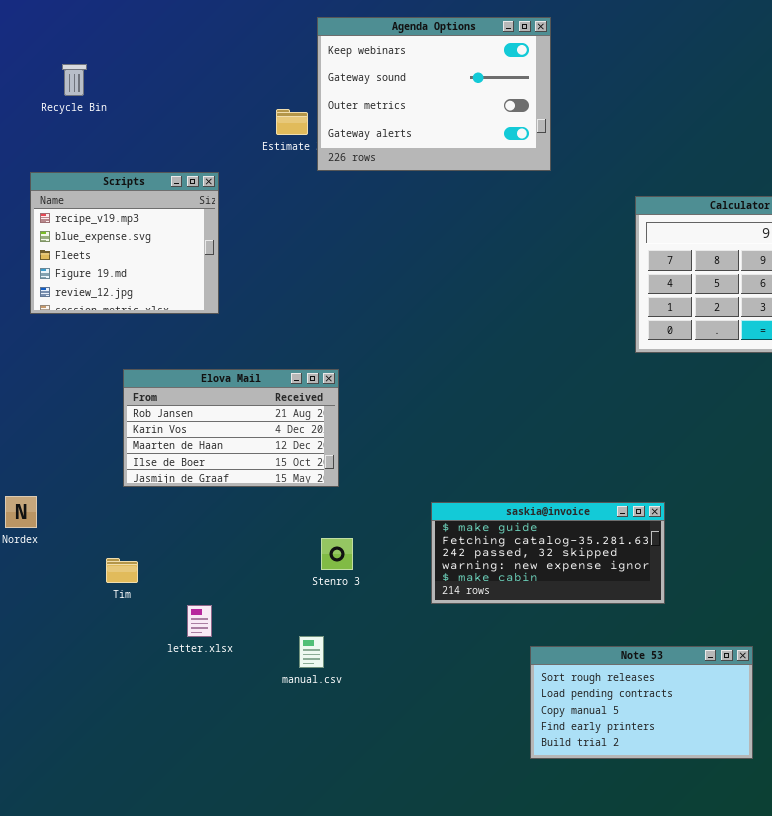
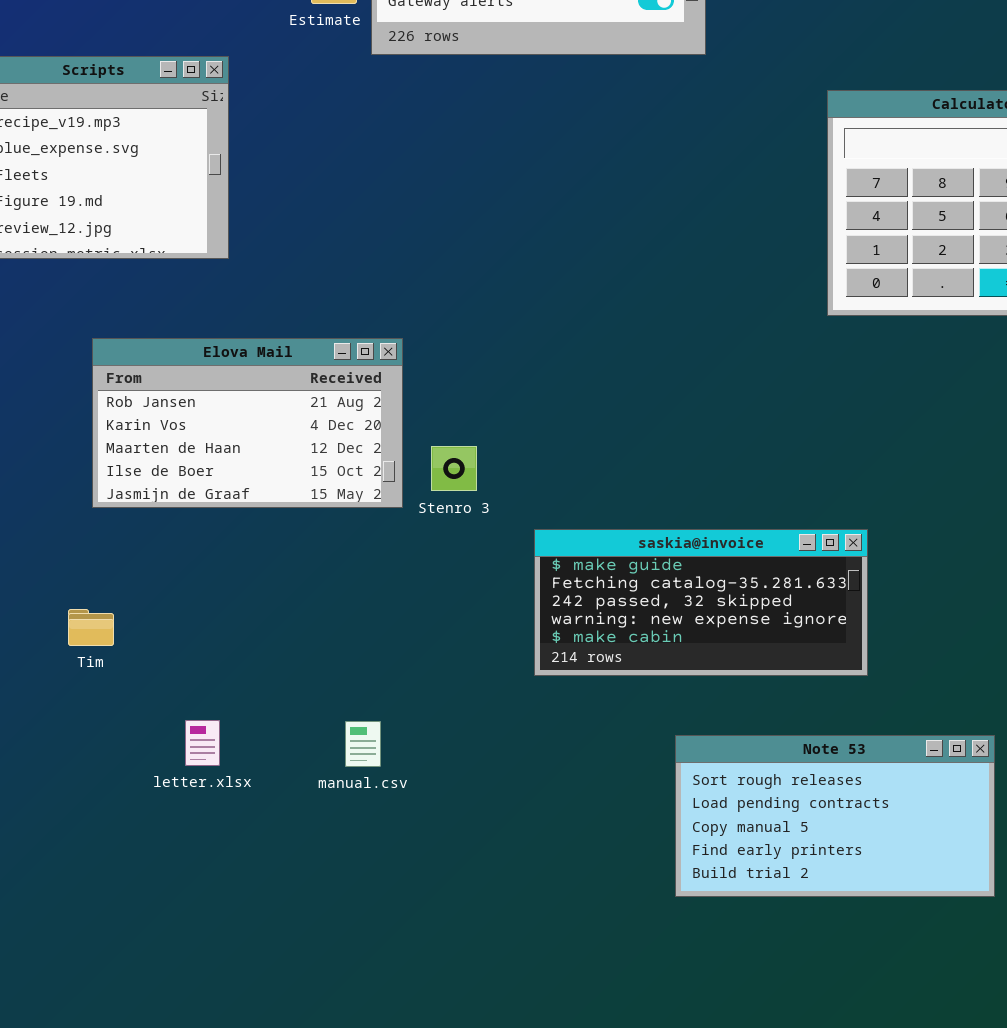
Stenro 3: [321,538,353,570] -> [431,446,477,491], moved
letter.xlsx: [187,605,212,637] -> [185,720,220,766], moved

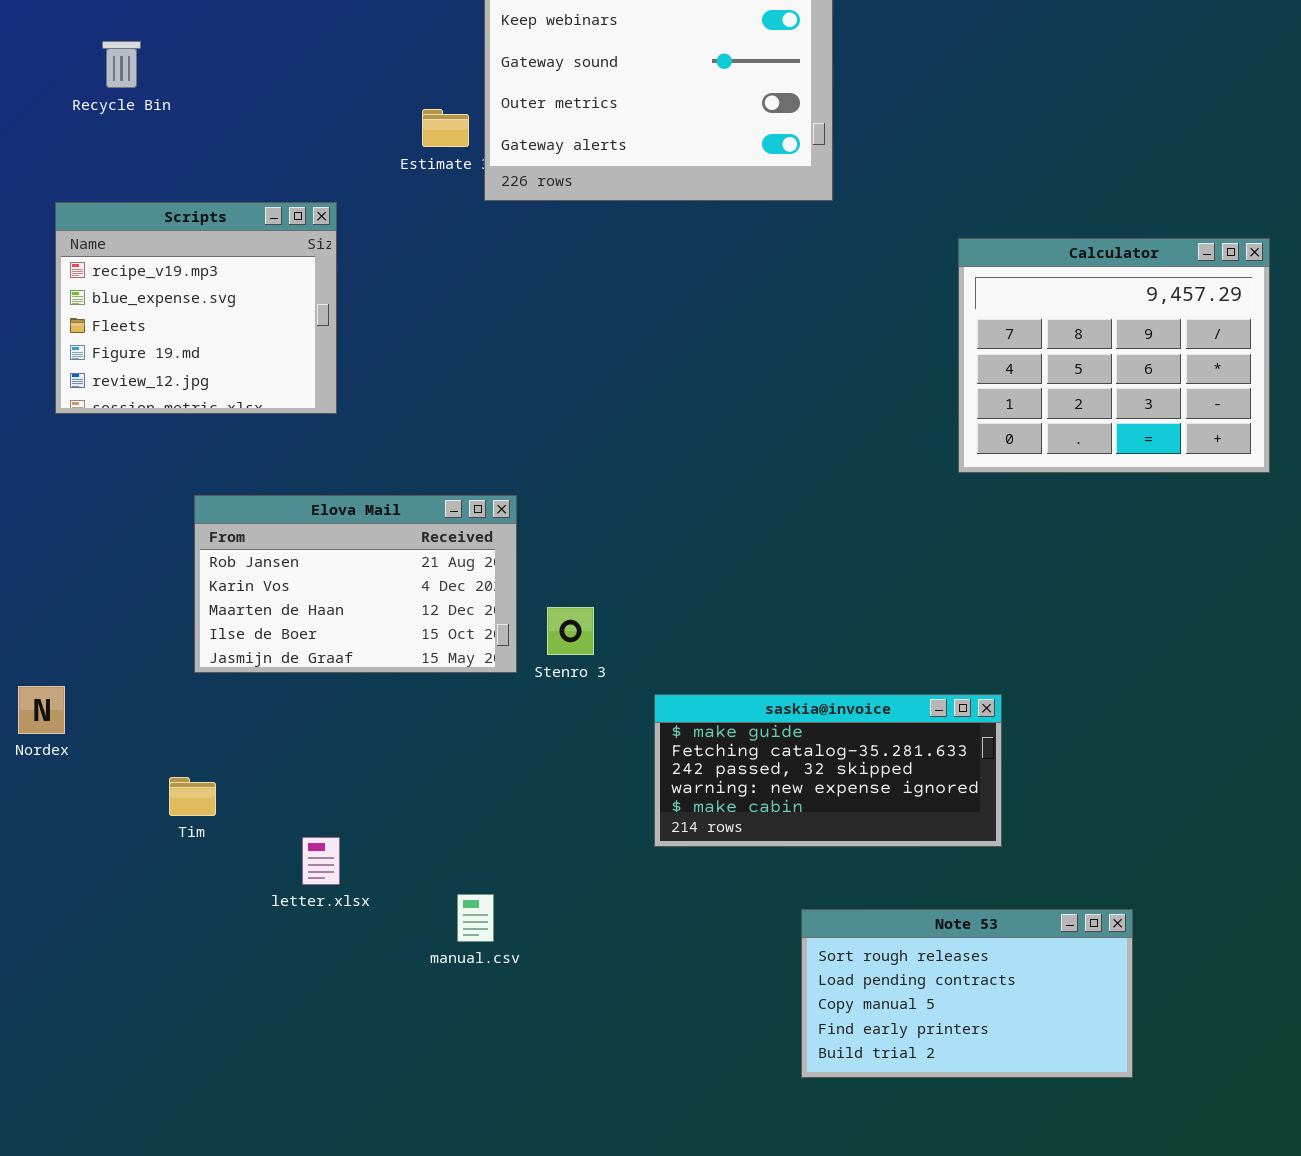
letter.xlsx: [185,720,220,766] -> [302,837,340,885], moved

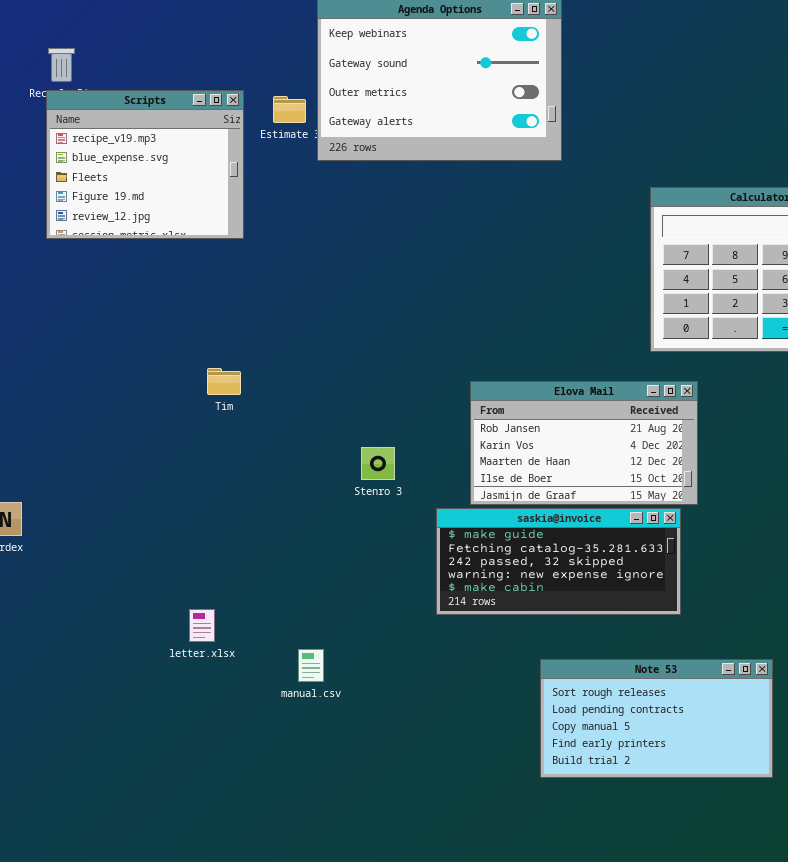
Scripts: [55,202,337,414] -> [46,90,244,239], moved
Elova Mail: [194,495,517,673] -> [470,381,698,505], moved
Tim: [169,777,216,816] -> [207,368,241,395], moved

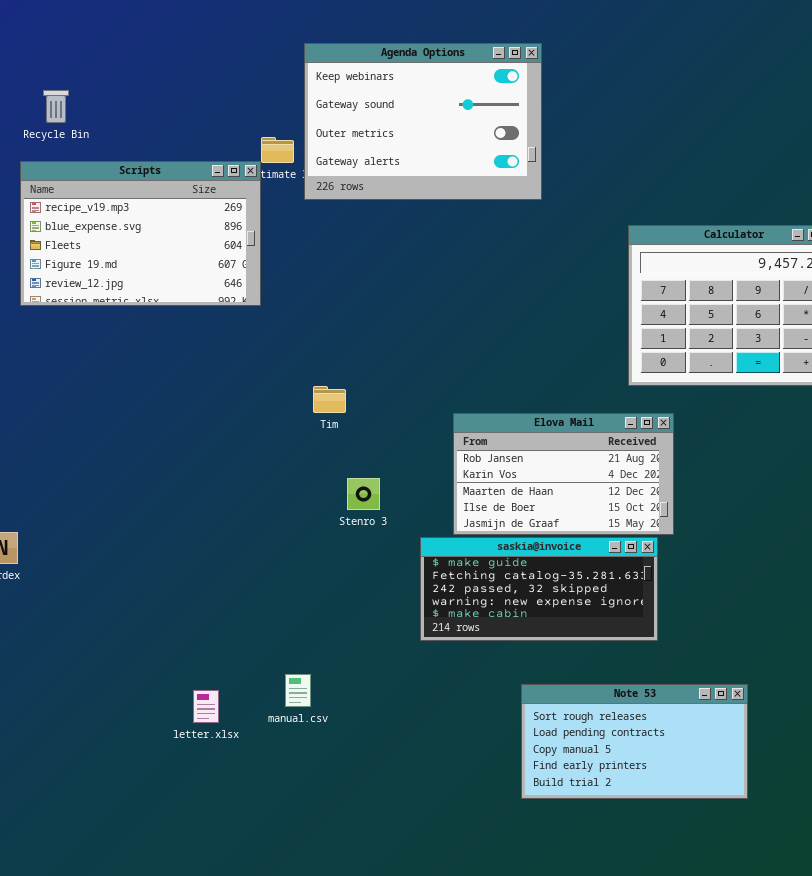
Scripts: [46,90,244,239] -> [20,161,261,306], moved, resized
Tim: [207,368,241,395] -> [313,386,346,413], moved
letter.xlsx: [189,609,215,642] -> [193,690,219,723], moved

